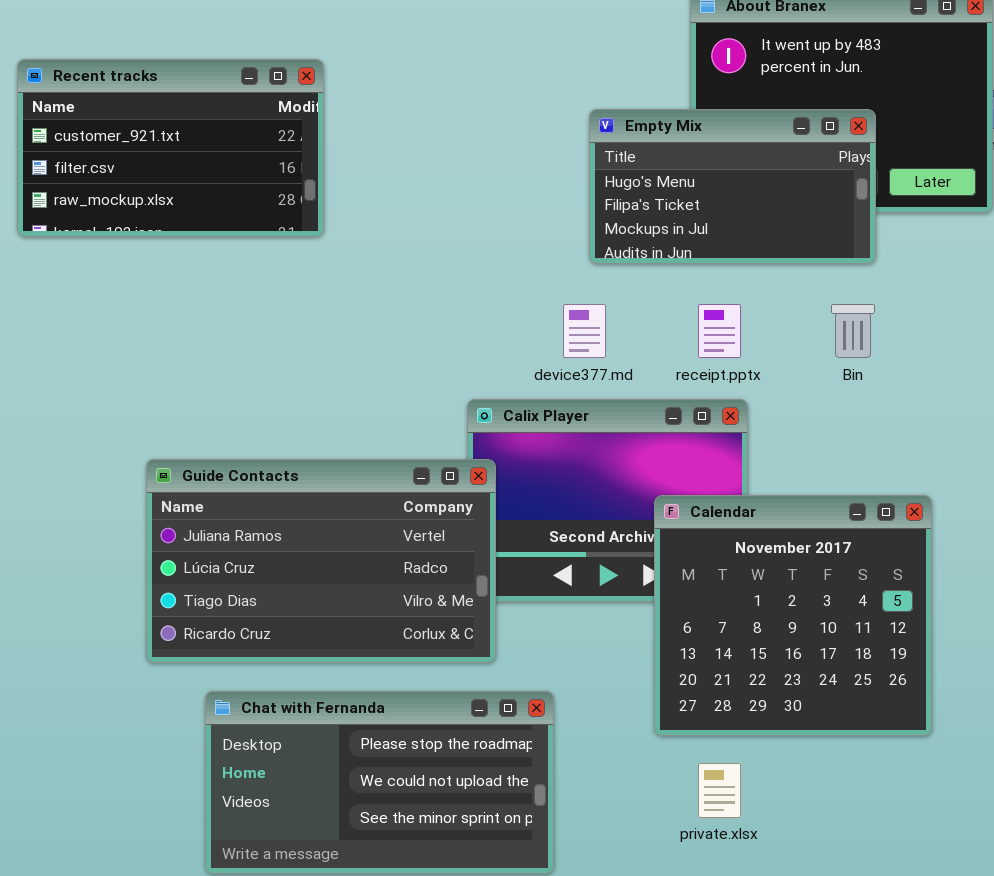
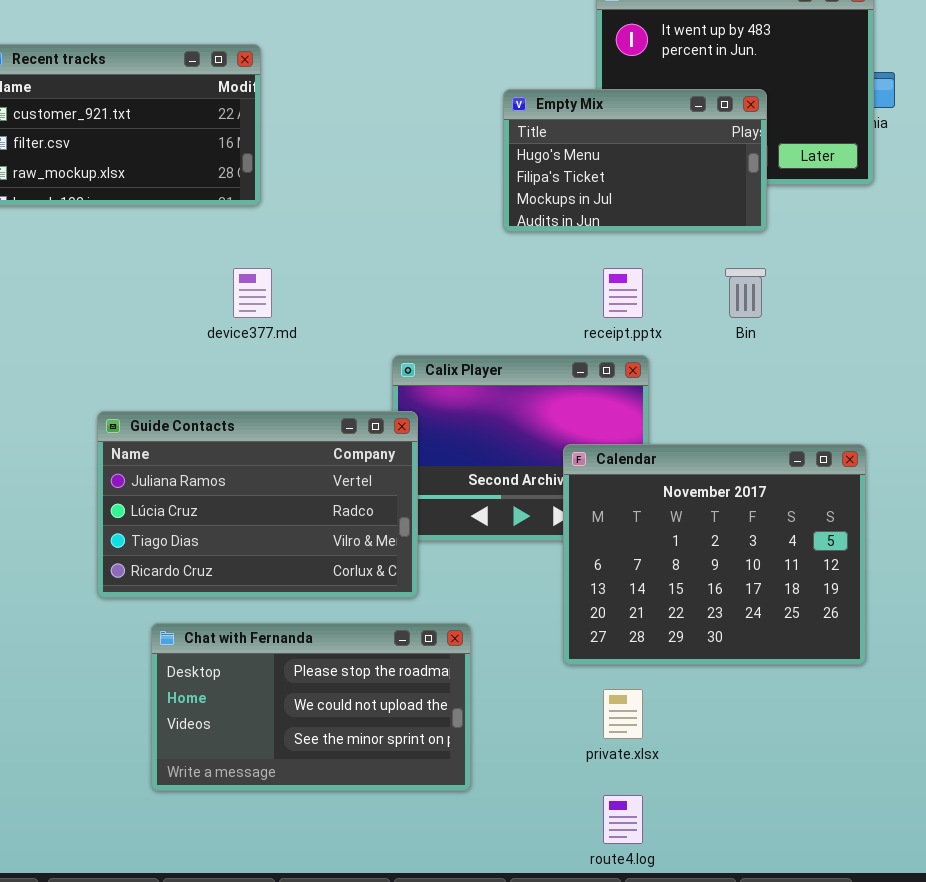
device377.md: [563,304,606,358] -> [233,268,272,318], moved
Calendar: [654,495,932,736] -> [563,444,866,665], resized

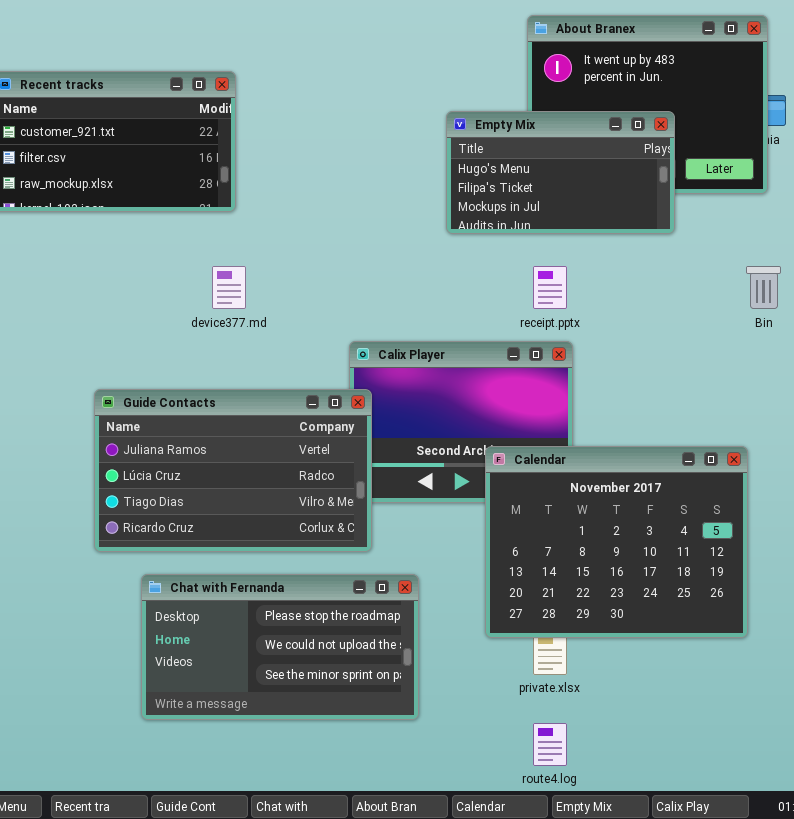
Bin: [725,268,766,318] -> [746,266,781,309], moved
Calendar: [563,444,866,665] -> [485,446,748,638], moved

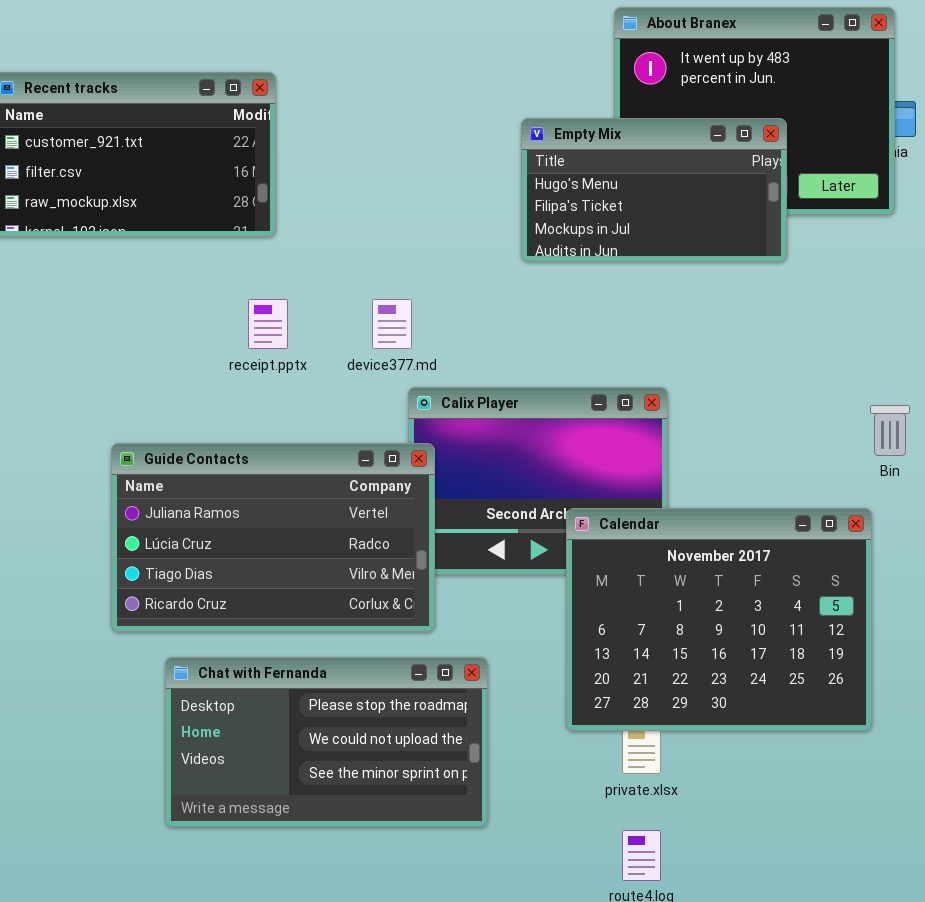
device377.md: [212,266,246,309] -> [372,299,412,349], moved
receipt.pptx: [533,266,567,309] -> [248,299,288,349], moved
Bin: [746,266,781,309] -> [870,405,910,456], moved

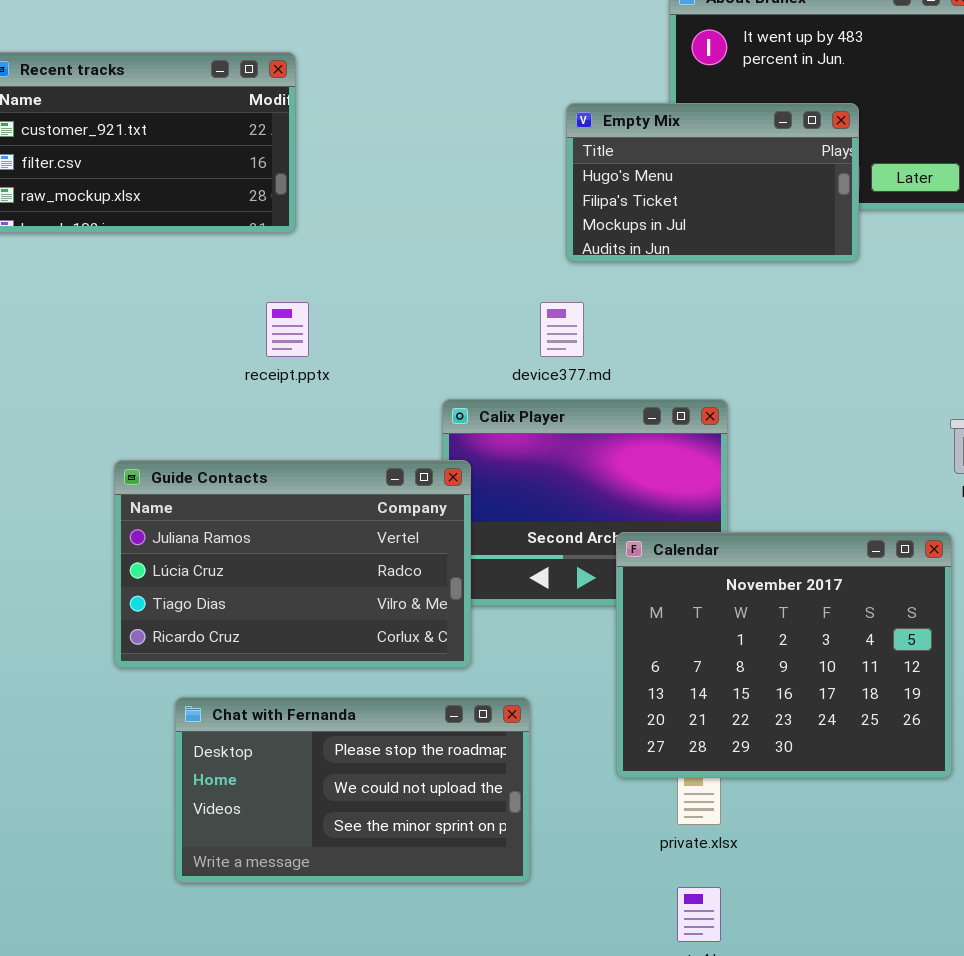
device377.md: [372,299,412,349] -> [540,302,584,357], moved

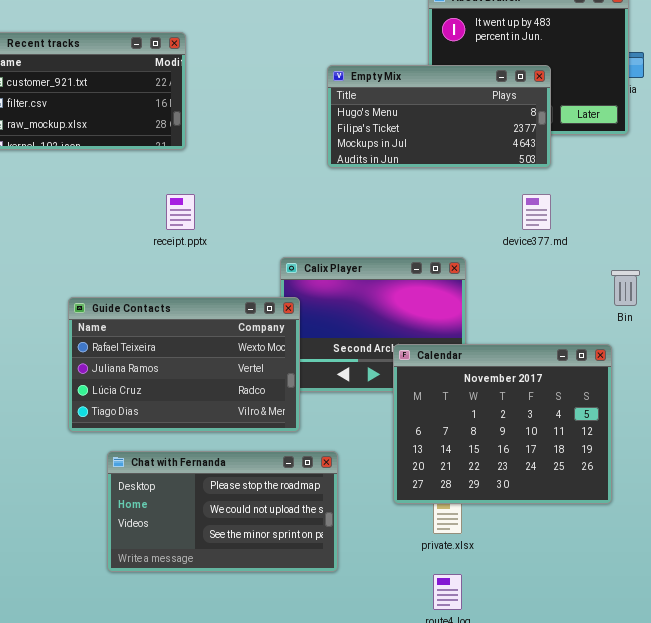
Empty Mix: [566,103,859,262] -> [327,65,551,168], resized
device377.md: [540,302,584,357] -> [522,194,551,230], moved
Guide Contacts: [114,460,471,668] -> [68,297,300,432], scrolled up 1 row

